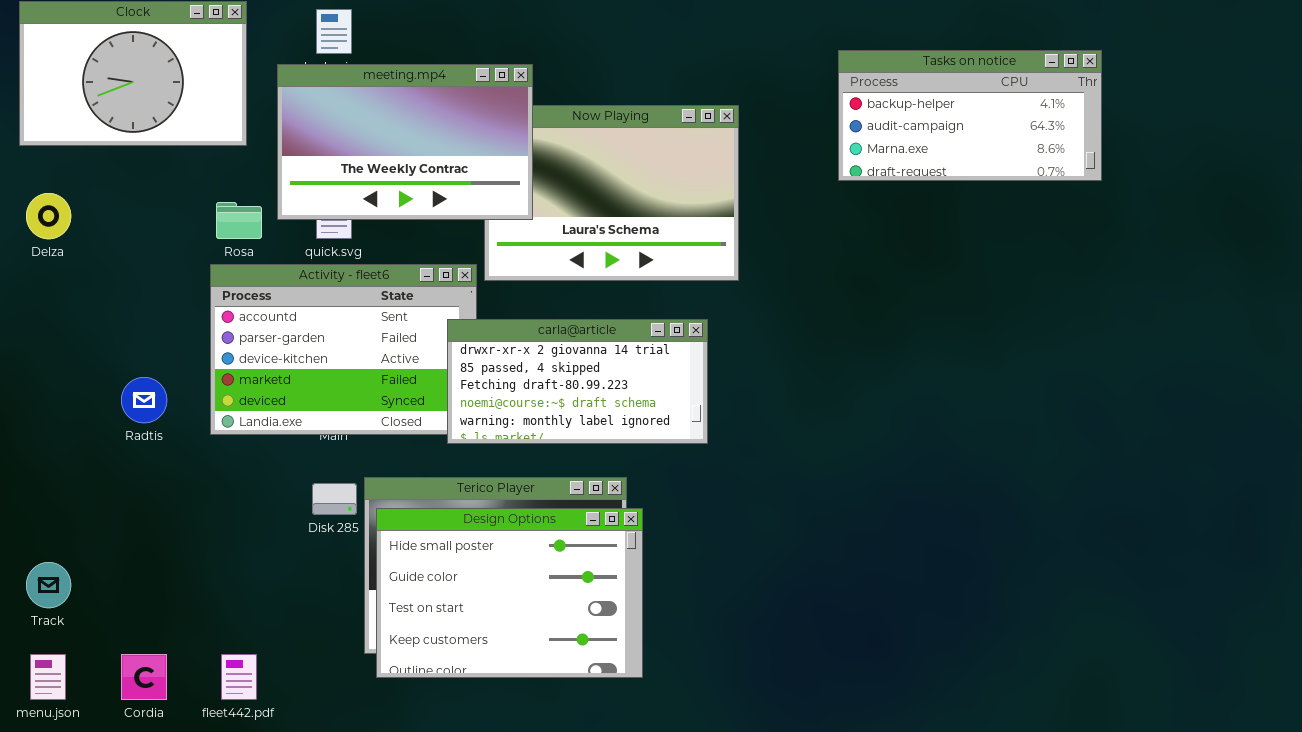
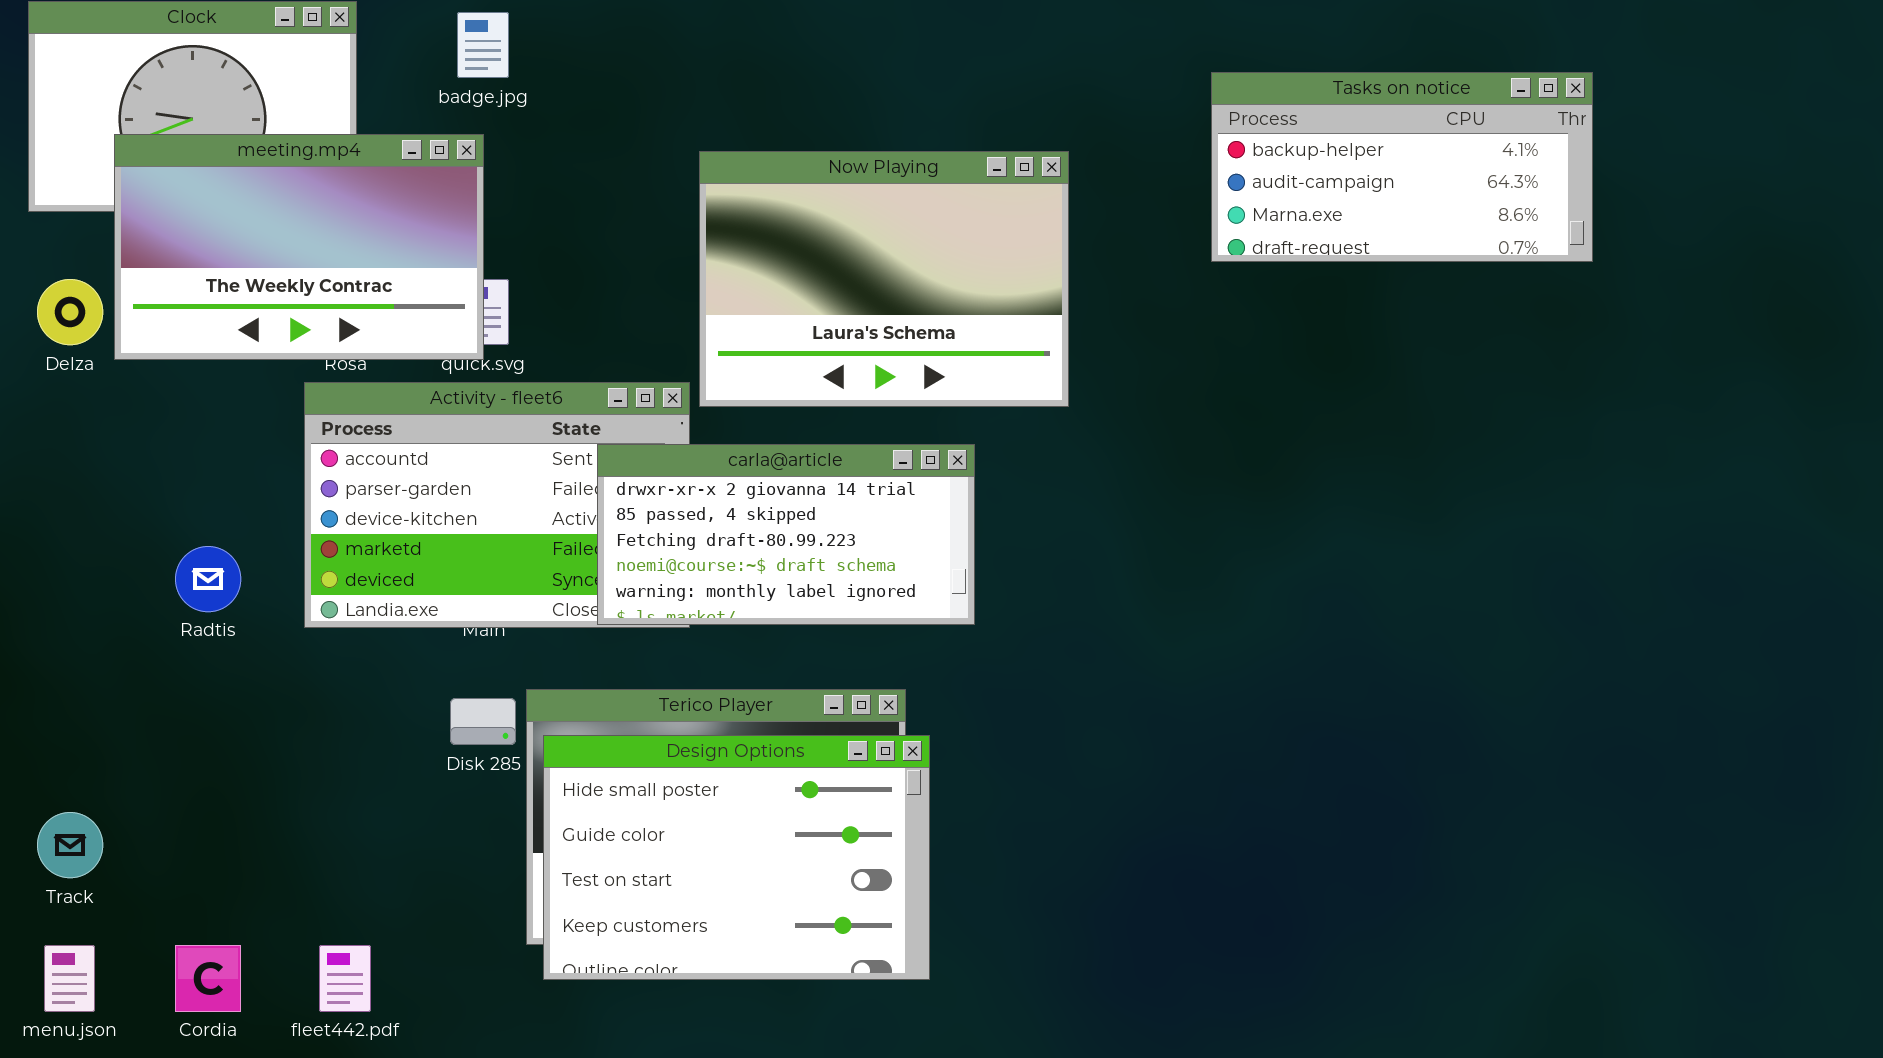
meeting.mp4: [277,64,533,220] -> [114,134,484,360], moved
carla@article: [447,319,708,444] -> [597,444,975,625], moved

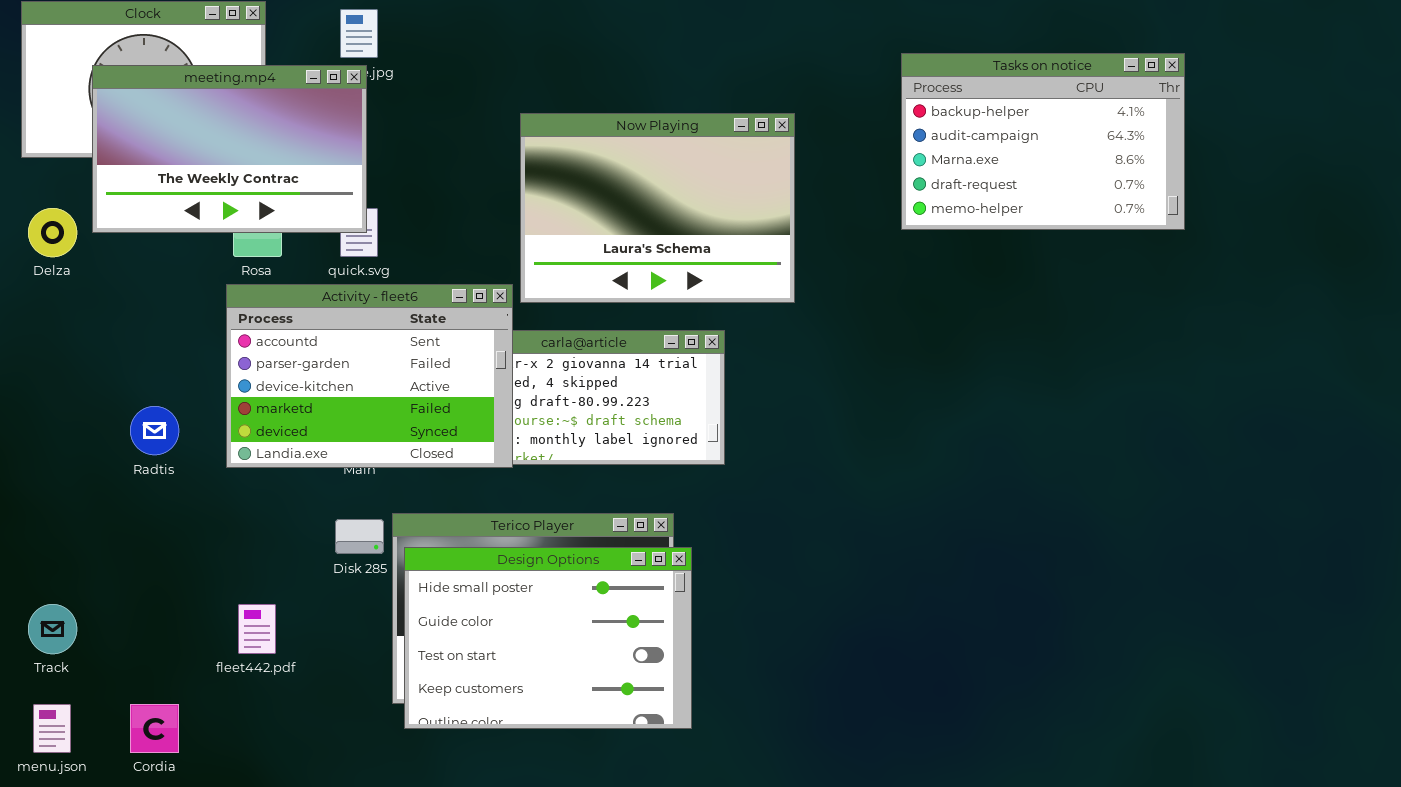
Tasks on notice: [1211,72,1593,262] -> [901,53,1185,230], resized
meeting.mp4: [114,134,484,360] -> [92,65,367,233], moved
Activity - fleet6: [304,382,690,628] -> [226,284,513,468], raised
fleet442.pdf: [319,945,371,1012] -> [238,604,276,654], moved

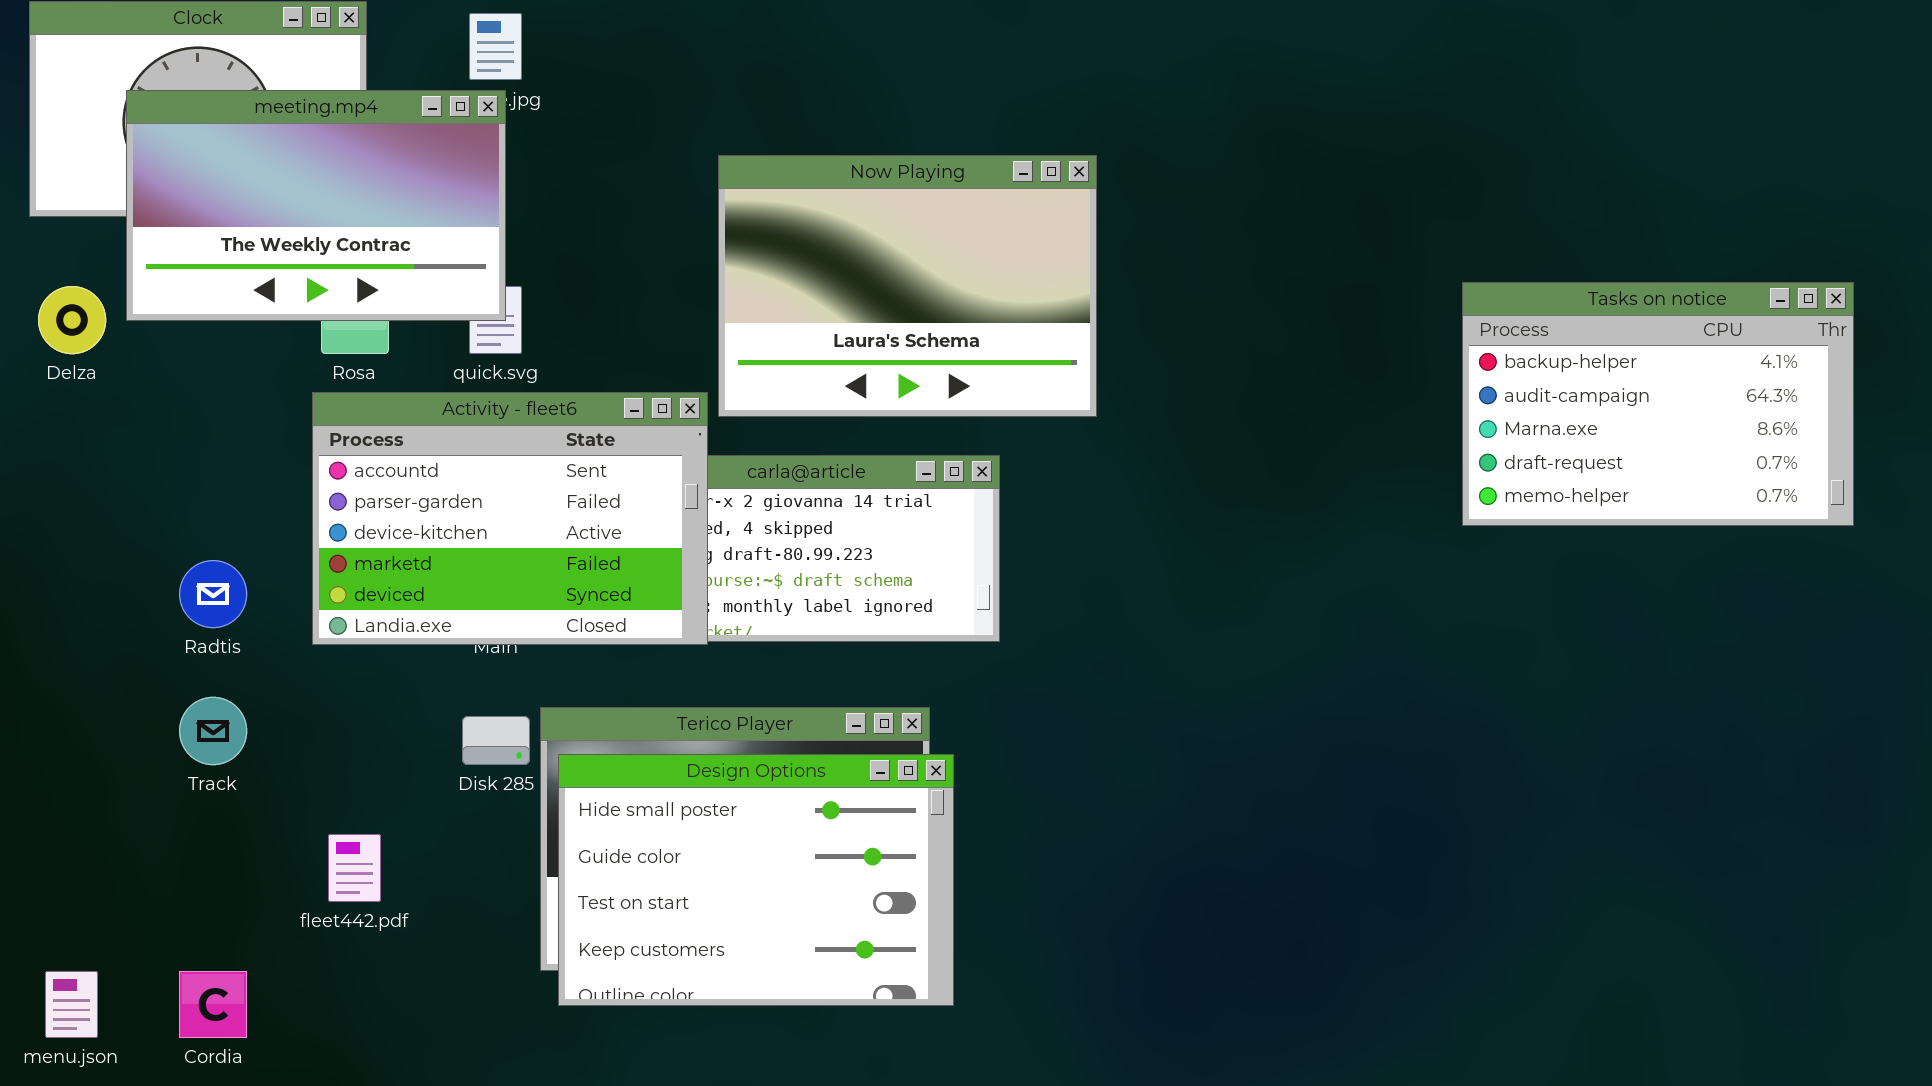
Tasks on notice: [901,53,1185,230] -> [1462,282,1854,526], moved
Track: [28,604,77,654] -> [179,697,247,765], moved

